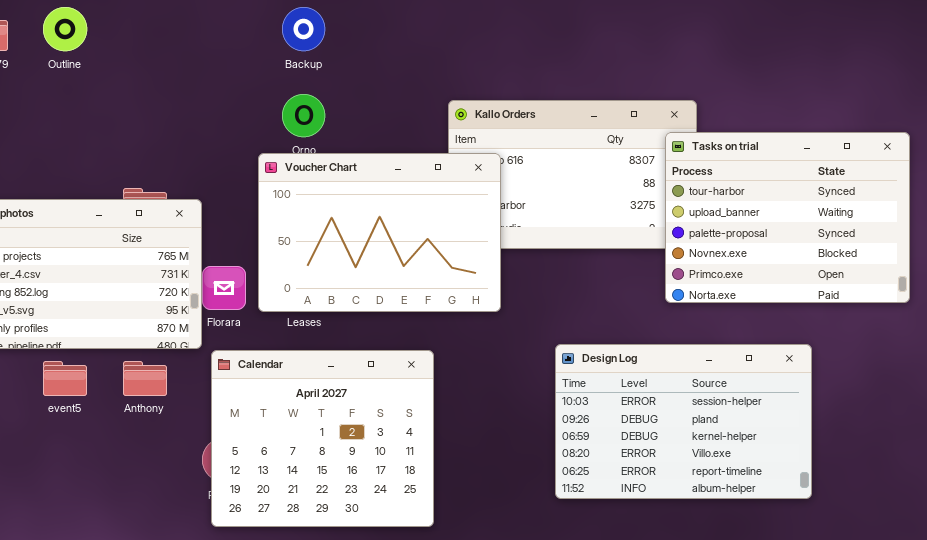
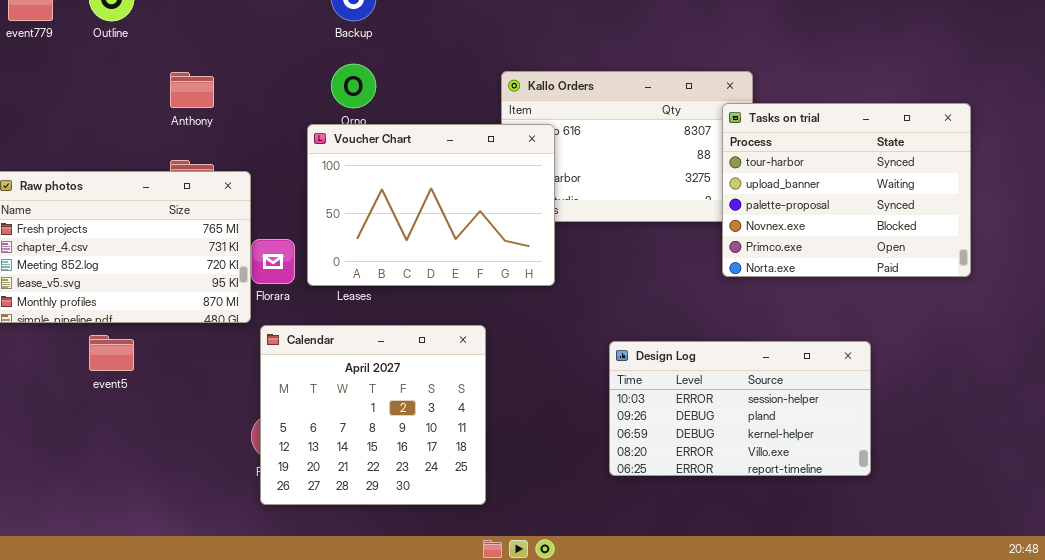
Design Log: [555,344,812,499] -> [609,341,871,476], resized
Anthony: [123,361,167,396] -> [170,72,214,108], moved

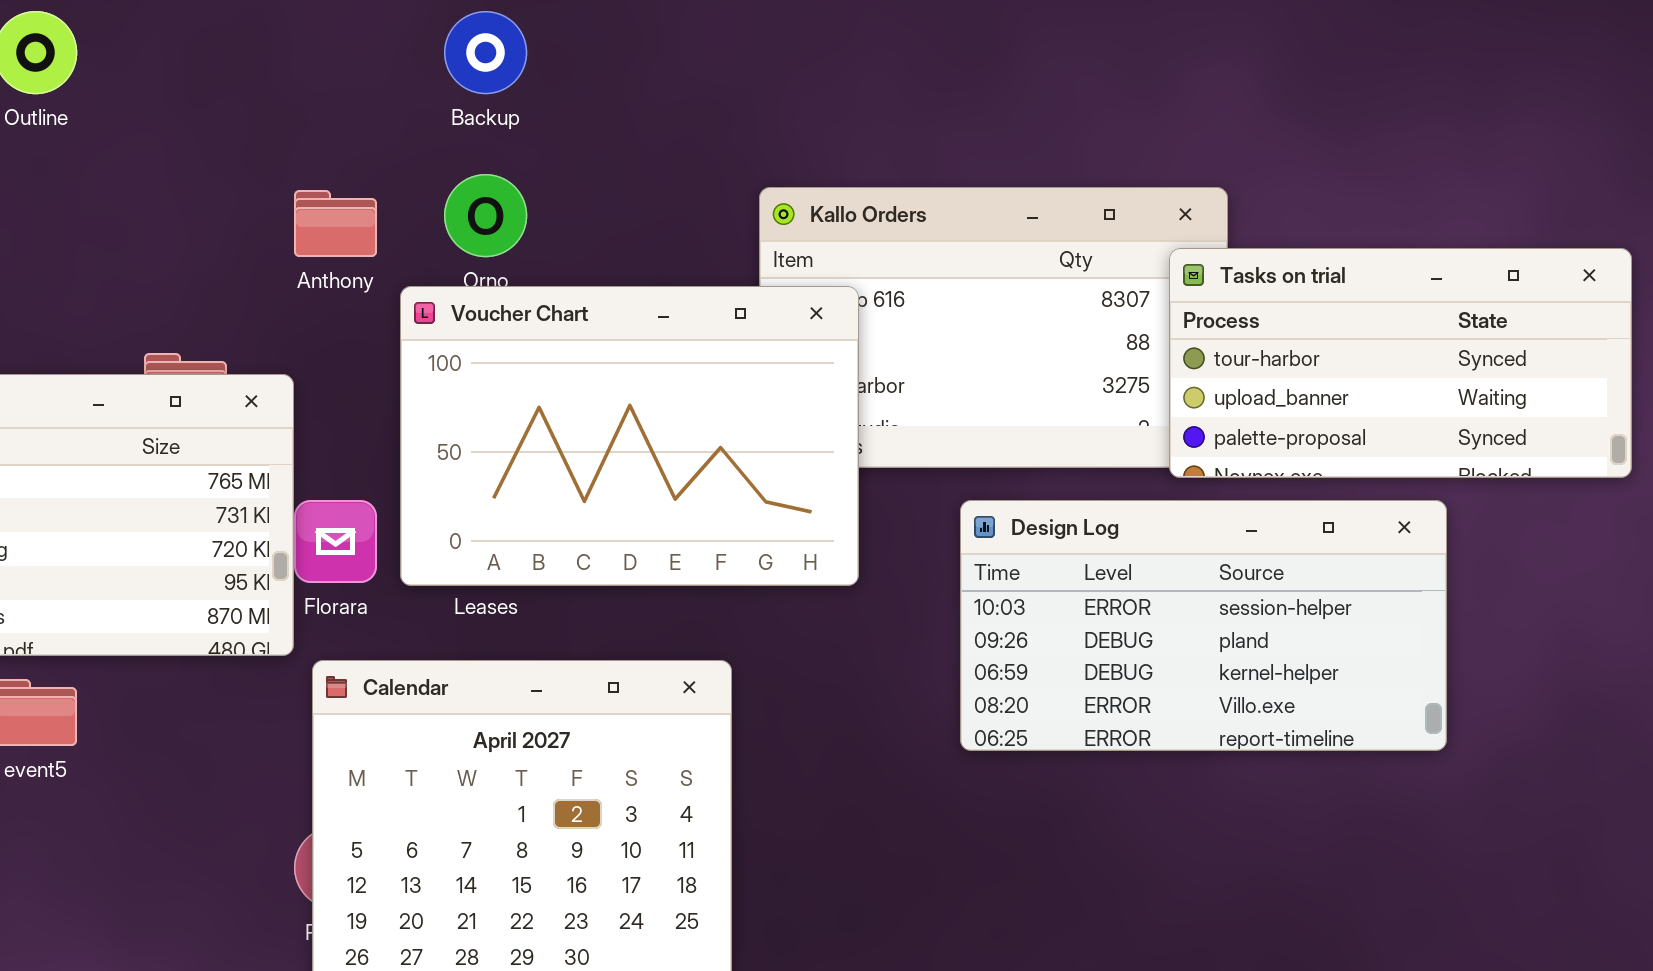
Anthony: [170,72,214,108] -> [294,190,377,257], moved
Tasks on trial: [722,103,971,277] -> [1169,248,1632,478], resized
Design Log: [609,341,871,476] -> [960,500,1447,751], moved

